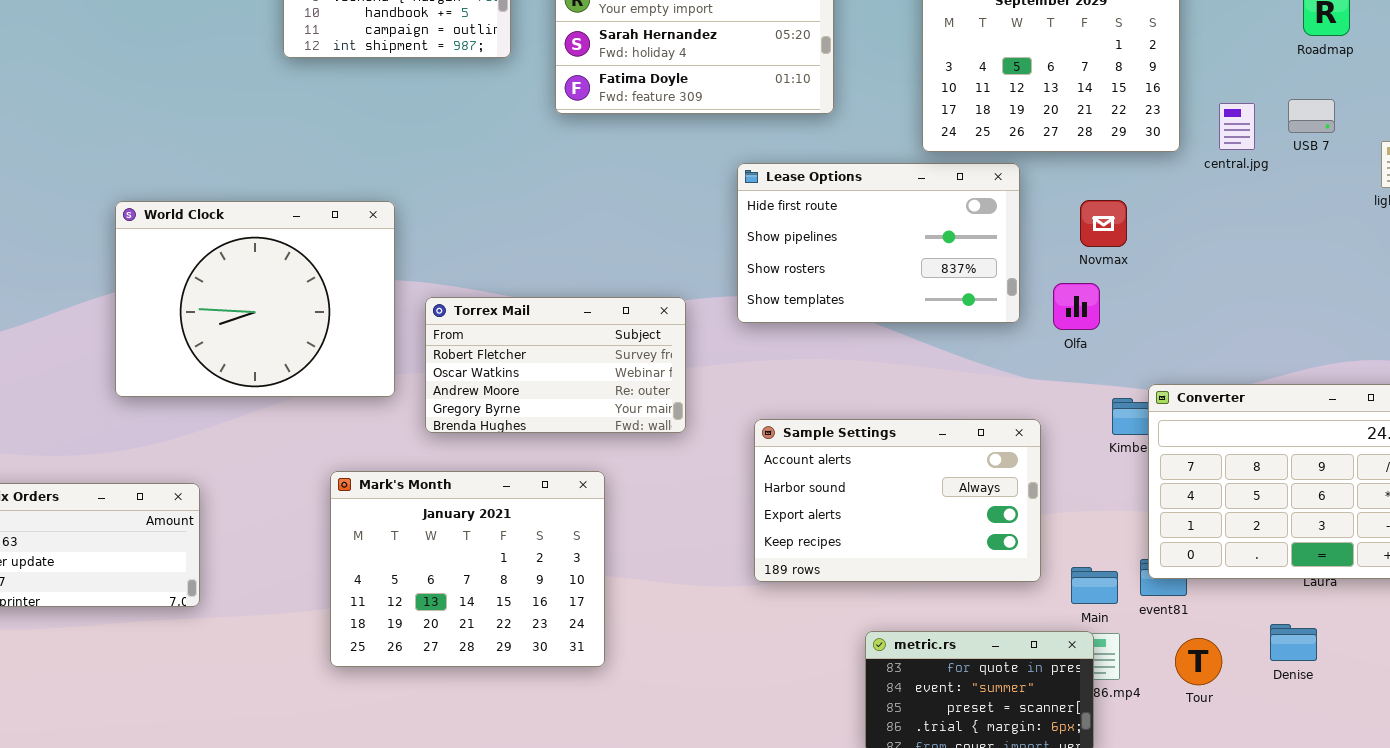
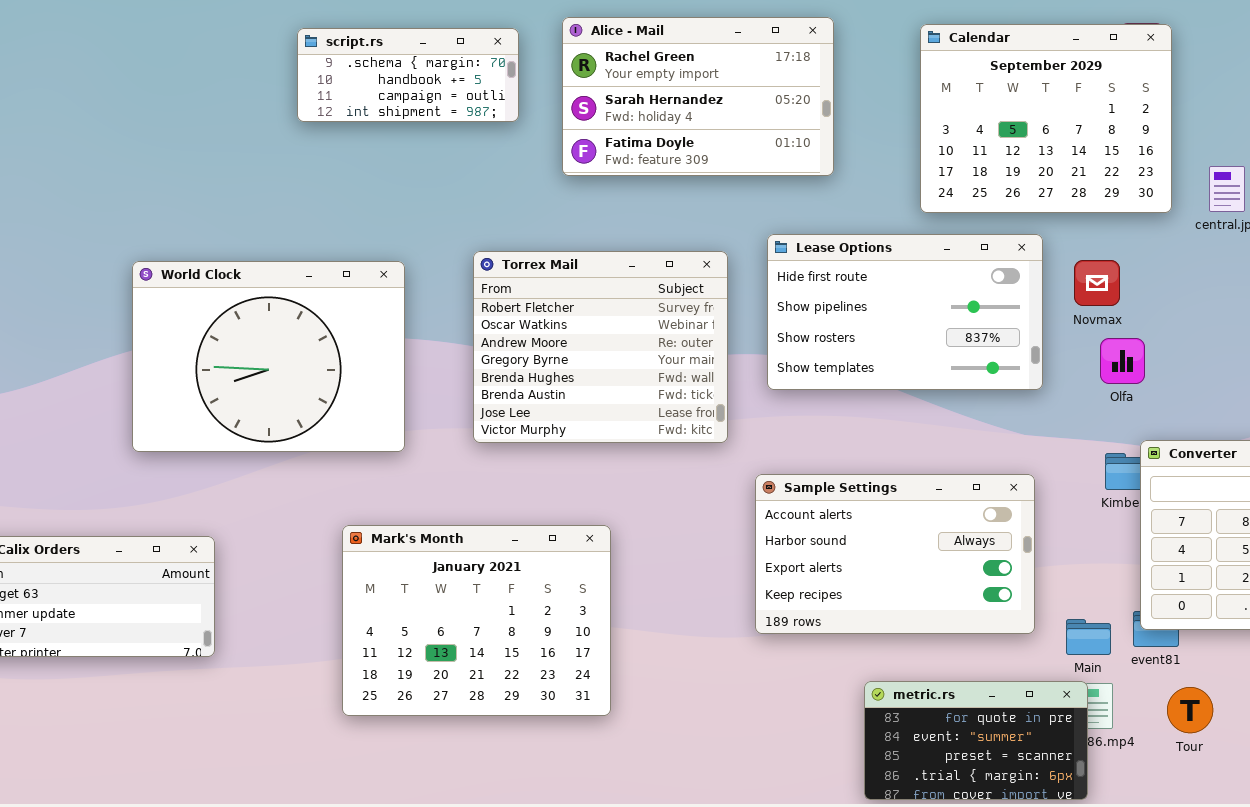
Lease Options: [737,163,1020,323] -> [767,234,1043,390], moved
Olfa: [1053,283,1100,330] -> [1100,338,1145,384], moved
Torrex Mail: [425,297,686,433] -> [473,251,728,443], moved, resized

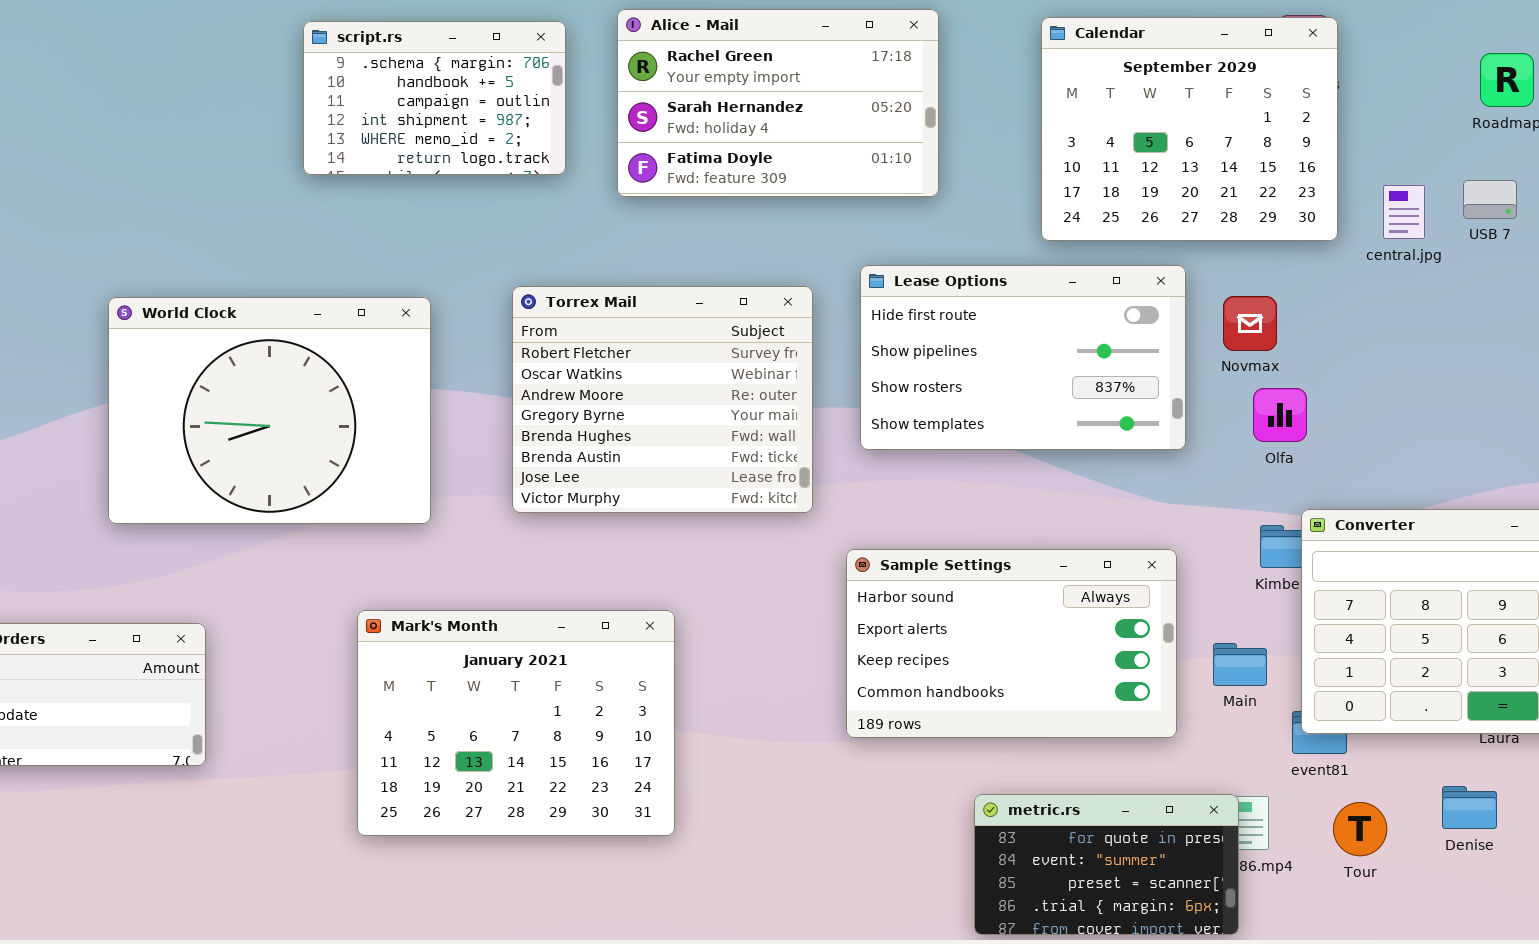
script.rs: [297,28,519,122] -> [303,21,566,175], resized
Sample Settings: [755,474,1035,634] -> [846,549,1177,738], scrolled down 1 row
Main: [1066,619,1111,655] -> [1213,643,1267,686], moved

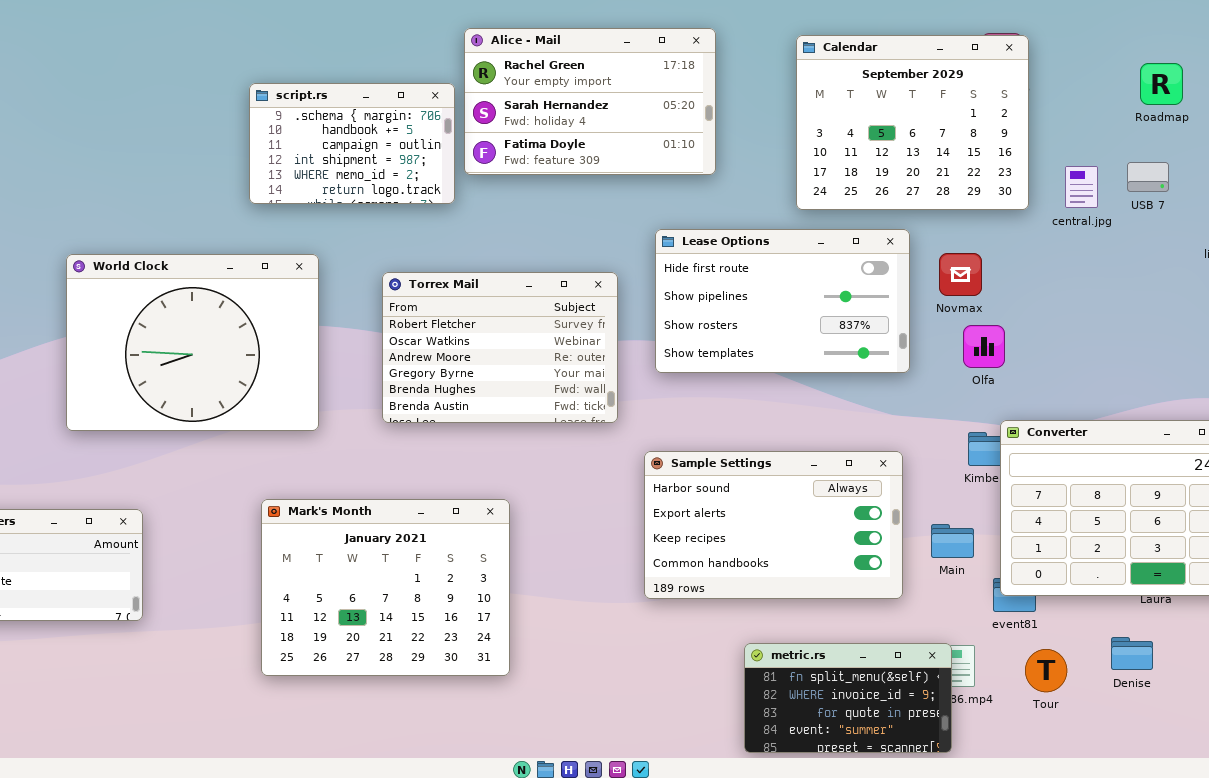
script.rs: [303,21,566,175] -> [249,83,455,204], moved
Torrex Mail: [512,286,813,513] -> [382,272,618,423], resized
metric.rs: [974,794,1239,935] -> [744,643,952,753], scrolled up 2 rows

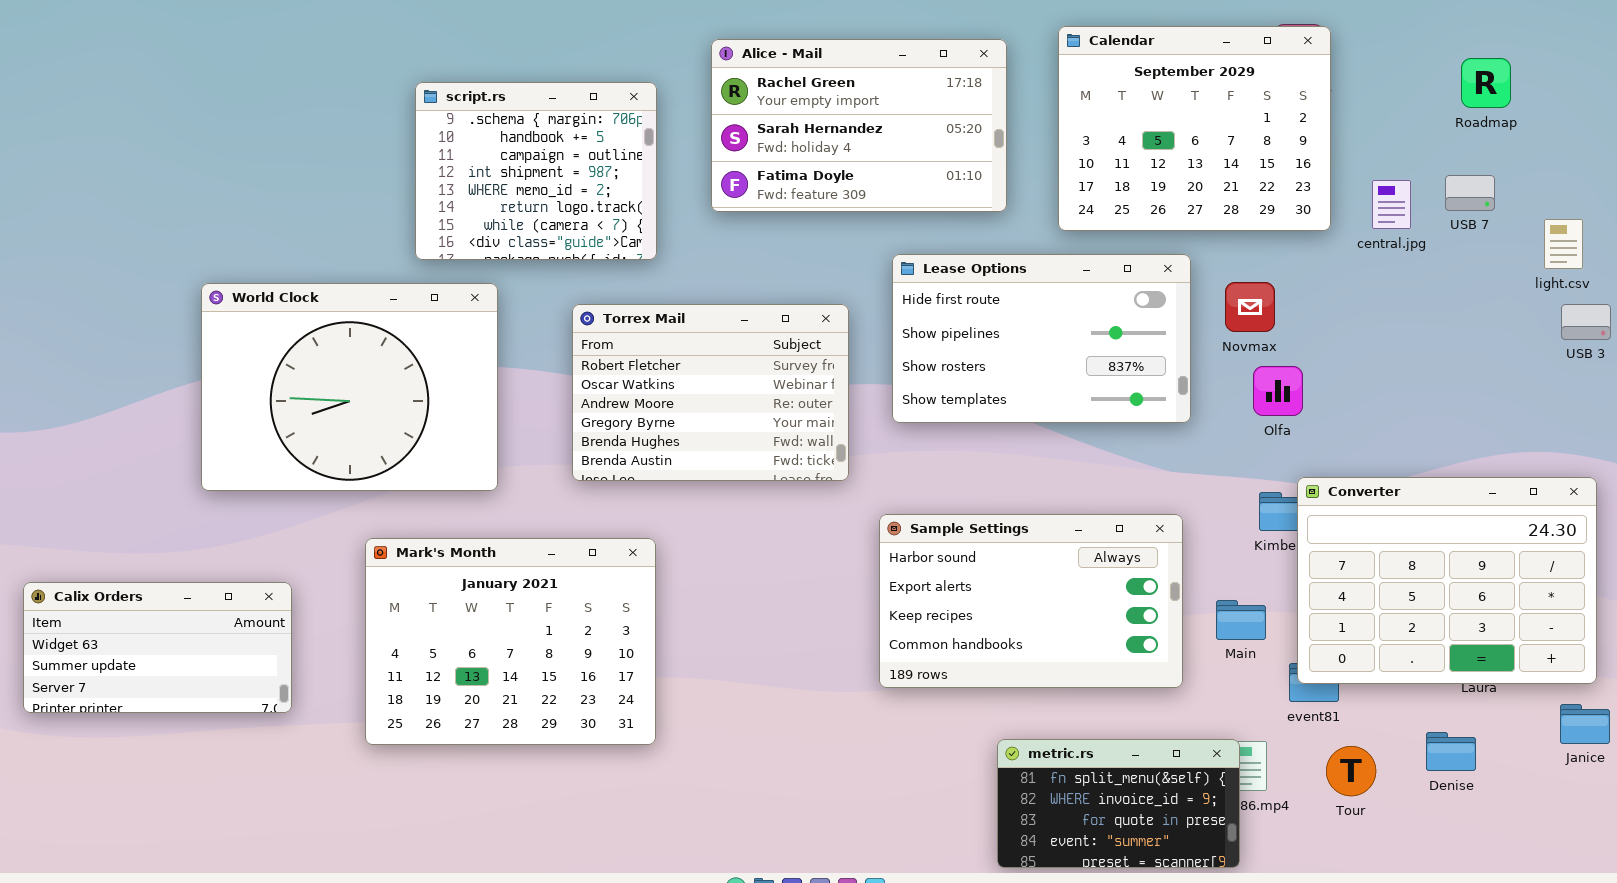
Alice - Mail: [464,28,716,175] -> [711,39,1007,212], moved
script.rs: [249,83,455,204] -> [415,82,657,260], resized
Mark's Month: [261,499,510,676] -> [365,538,656,745], moved

